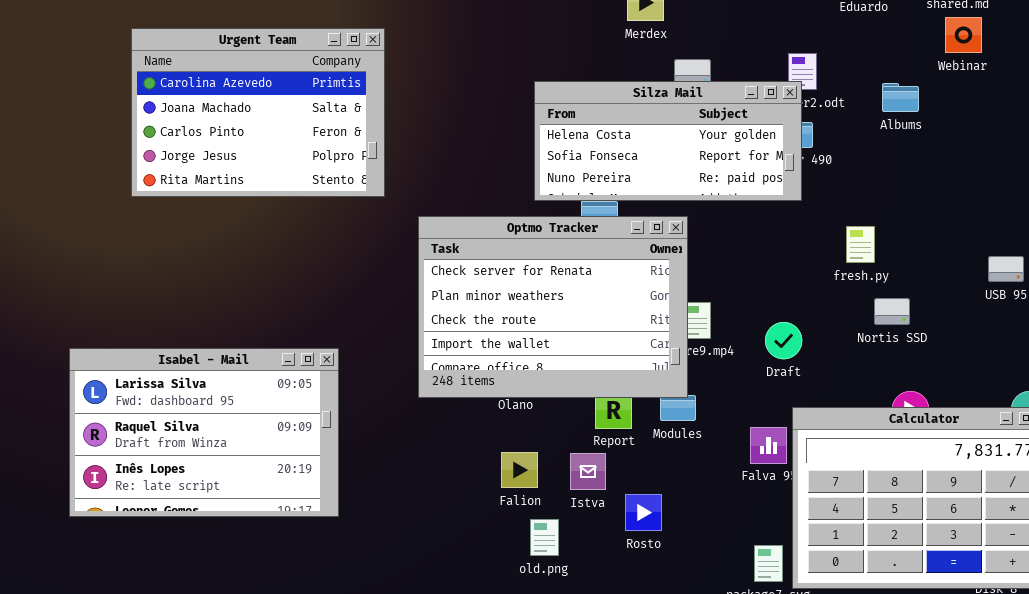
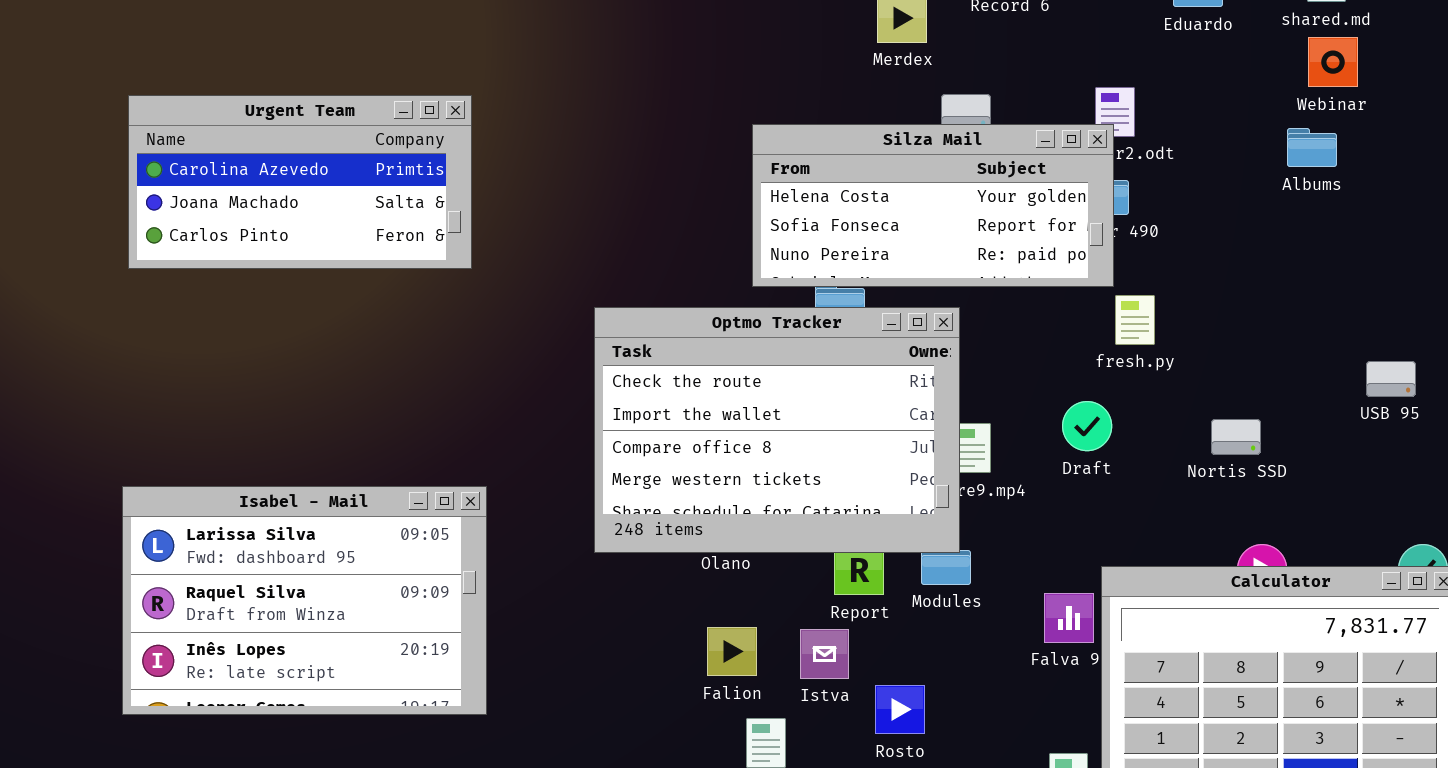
Urgent Team: [131,28,385,197] -> [128,95,472,269], moved, resized
Albums: [882,83,919,112] -> [1287,128,1337,167], moved
Optmo Tracker: [418,216,688,398] -> [594,307,960,553], scrolled down 2 rows
fresh.py: [846,226,875,263] -> [1115,295,1155,345], moved
Draft: [765,322,802,359] -> [1062,401,1112,451], moved

